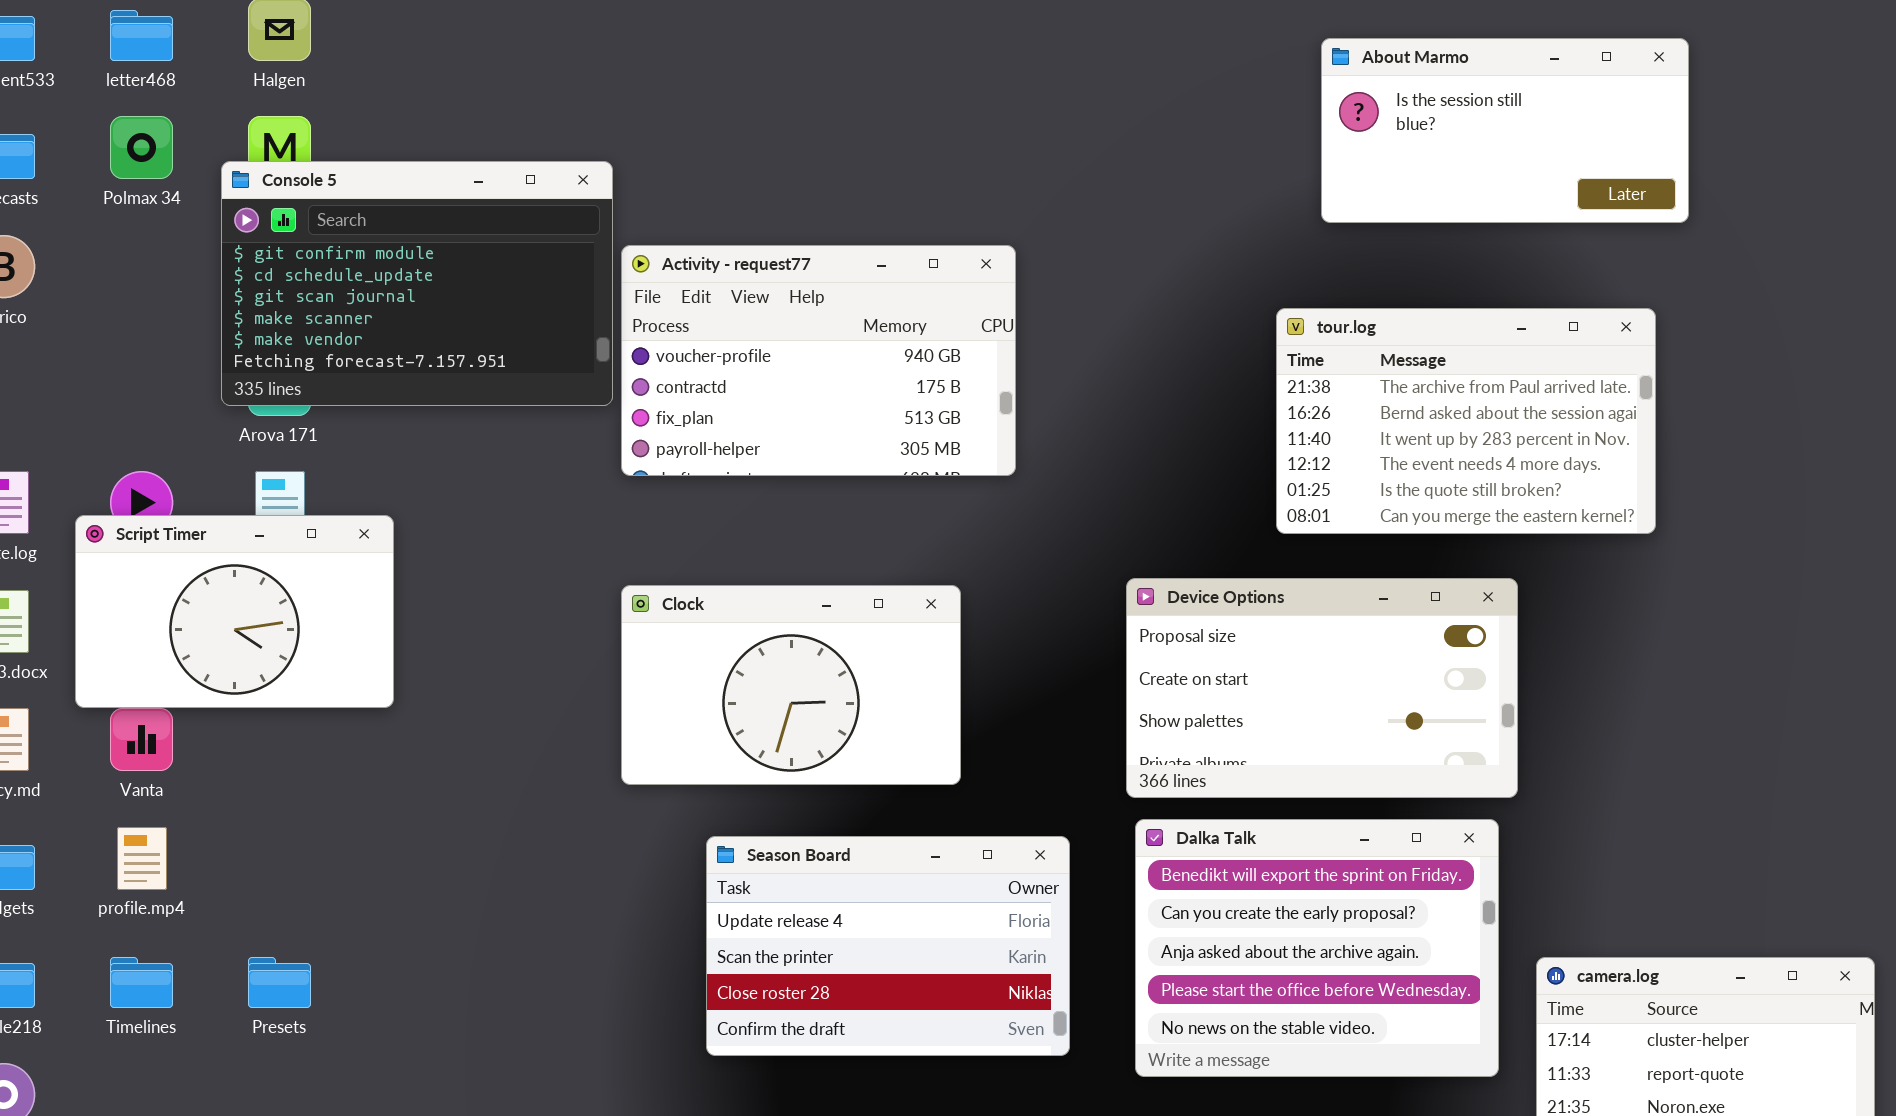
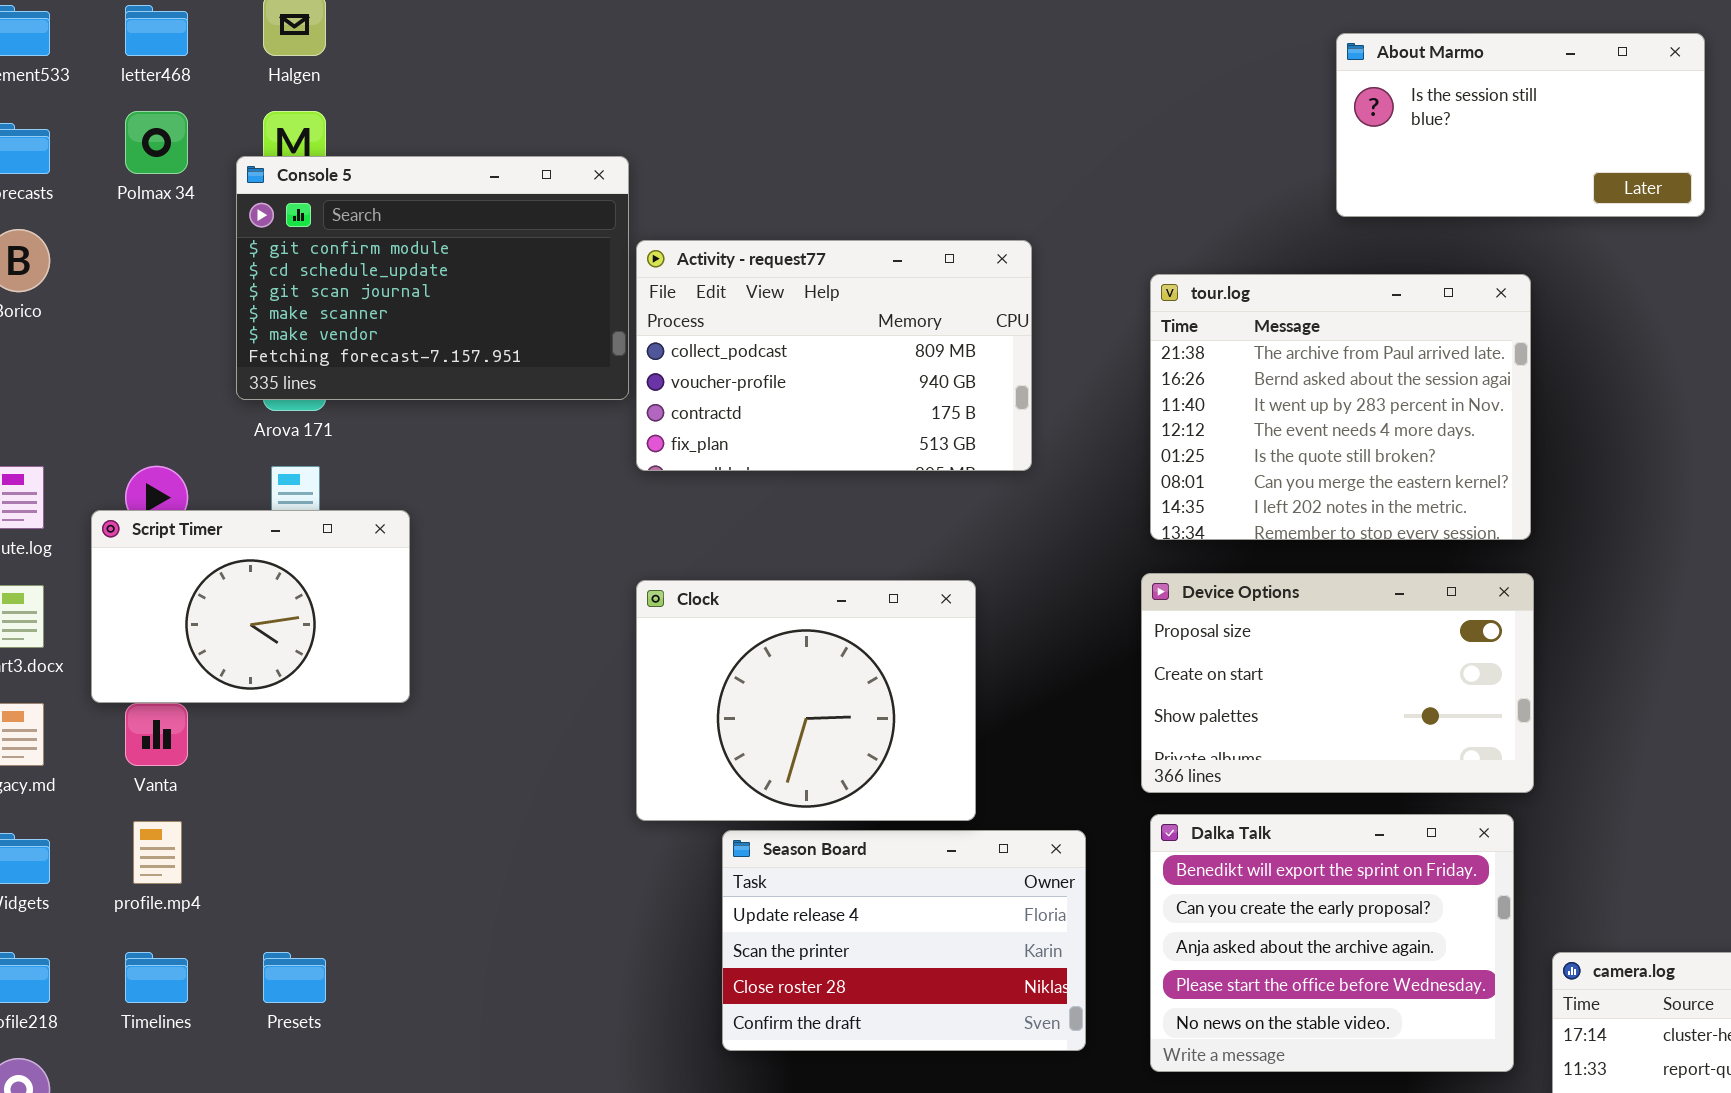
Activity - request77: [621,245,1016,476] -> [636,240,1032,471], scrolled up 1 row
tour.log: [1276,308,1656,534] -> [1150,274,1531,540], moved, resized
Clock: [621,585,961,785] -> [636,580,976,821], resized

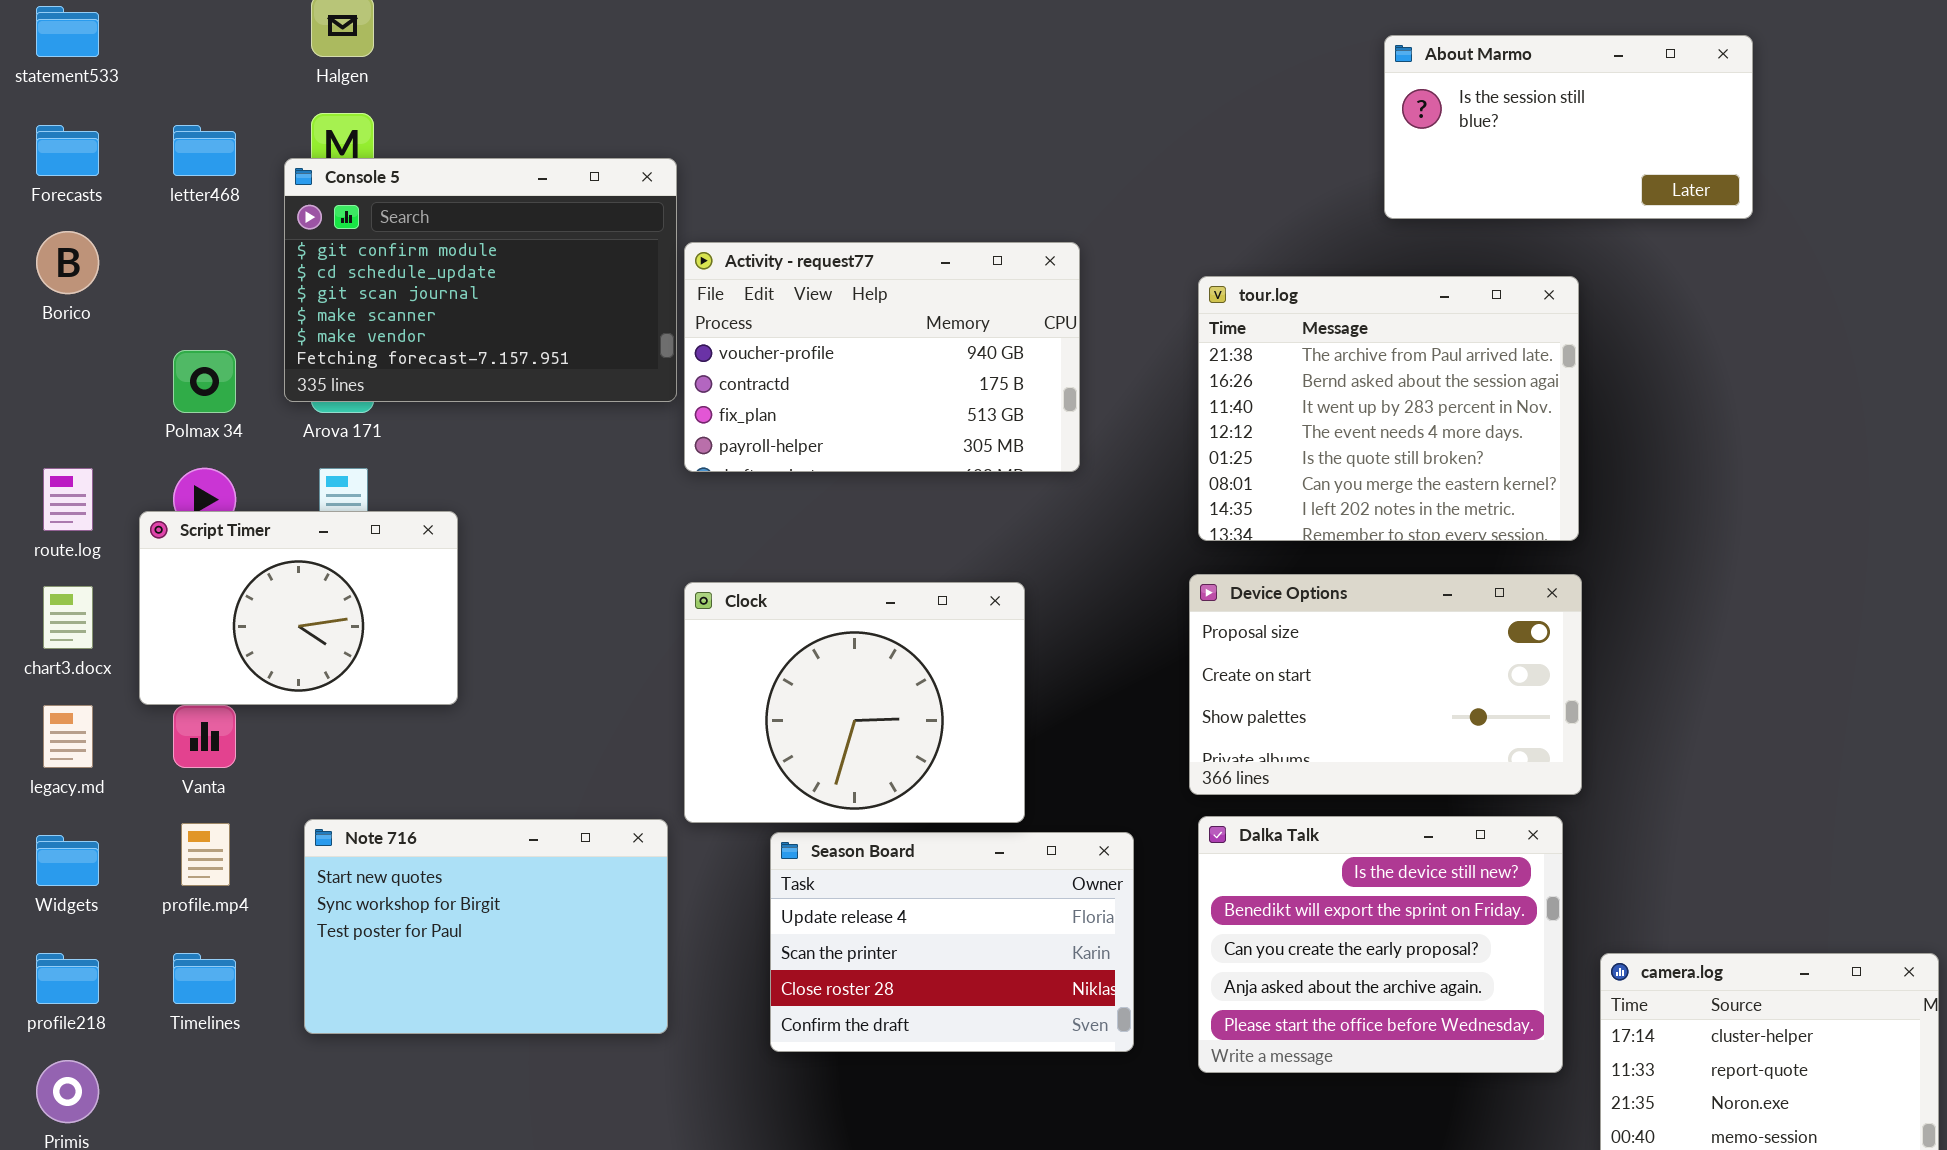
letter468: [125,5,188,56] -> [173,125,236,176], moved
Polmax 34: [125,111,188,174] -> [173,350,236,413], moved
Activity - request77: [636,240,1032,471] -> [684,242,1080,472], scrolled down 1 row
Dalka Talk: [1150,814,1514,1072] -> [1198,816,1563,1073], scrolled up 1 row
Note 716: none -> [304,819,668,1034], opened

